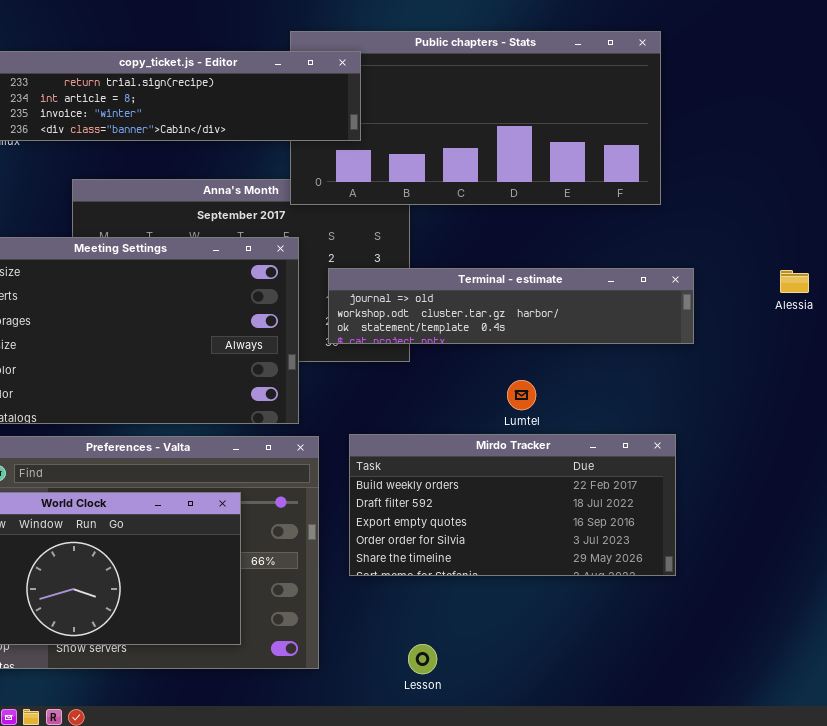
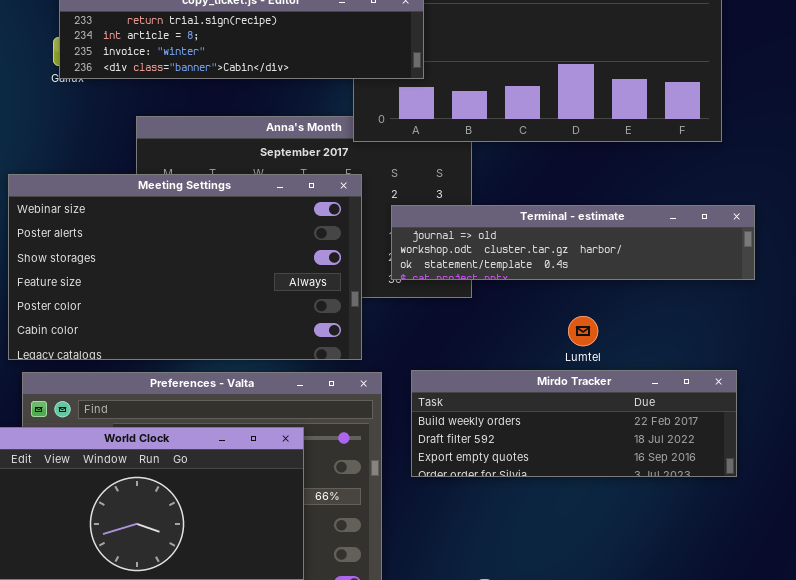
Mirdo Tracker: [349,434,676,576] -> [411,370,737,477], resized

